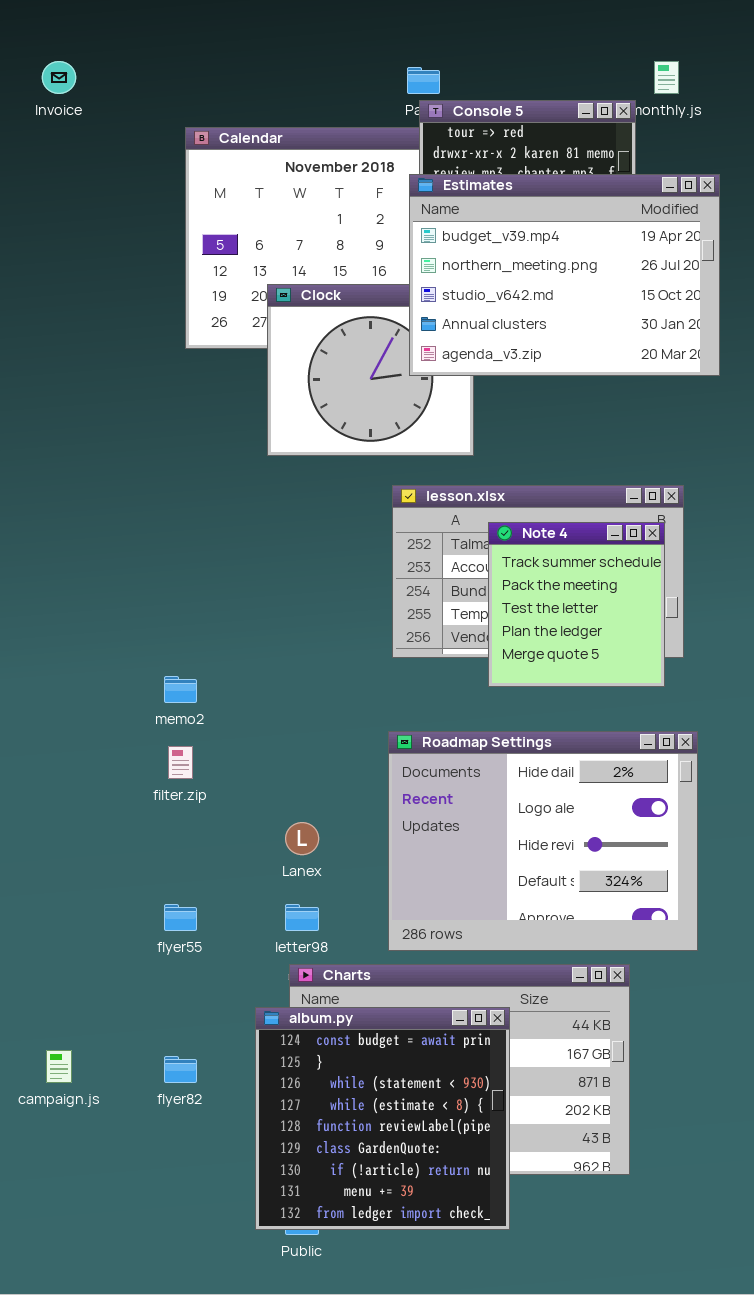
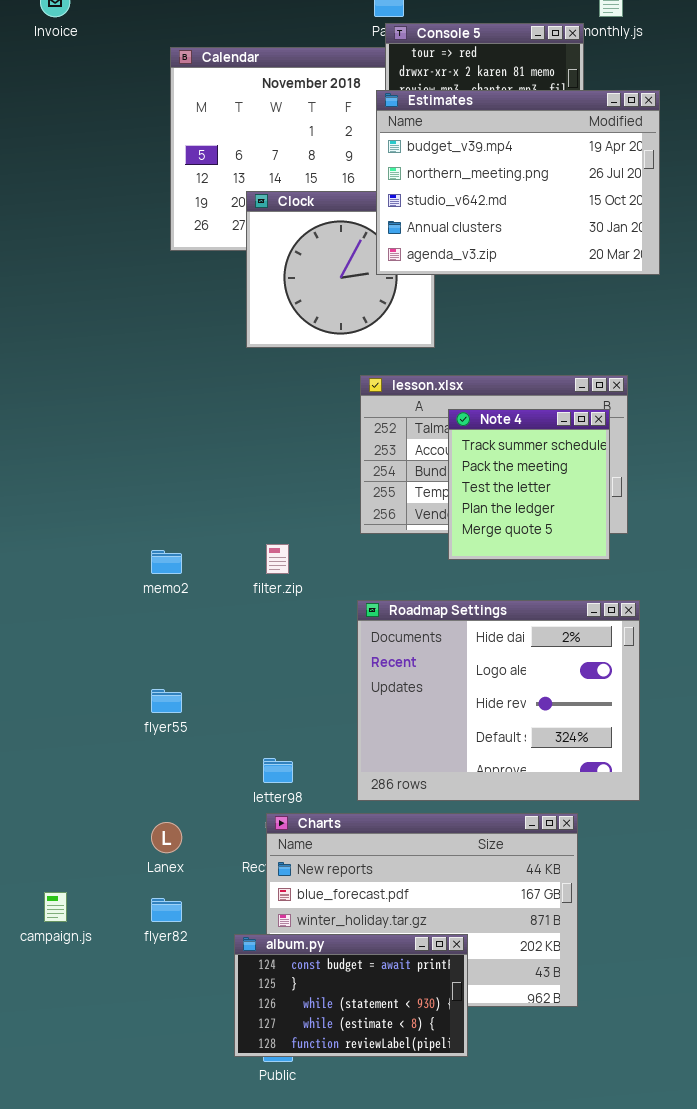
filter.zip: [168,746,193,779] -> [266,544,289,574], moved
Lanex: [285,822,319,855] -> [151,822,182,853], moved
flyer55: [164,904,197,931] -> [151,689,182,713], moved
album.py: [255,1007,510,1230] -> [234,934,468,1057], resized

